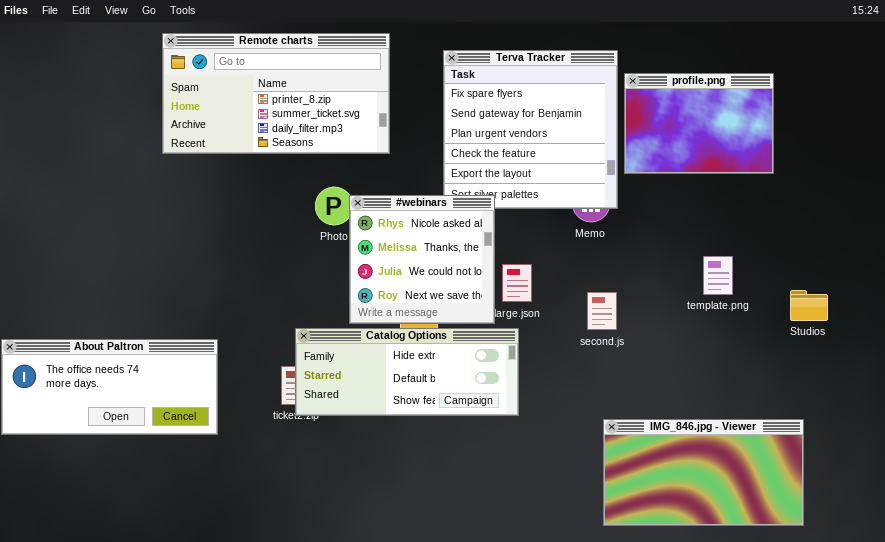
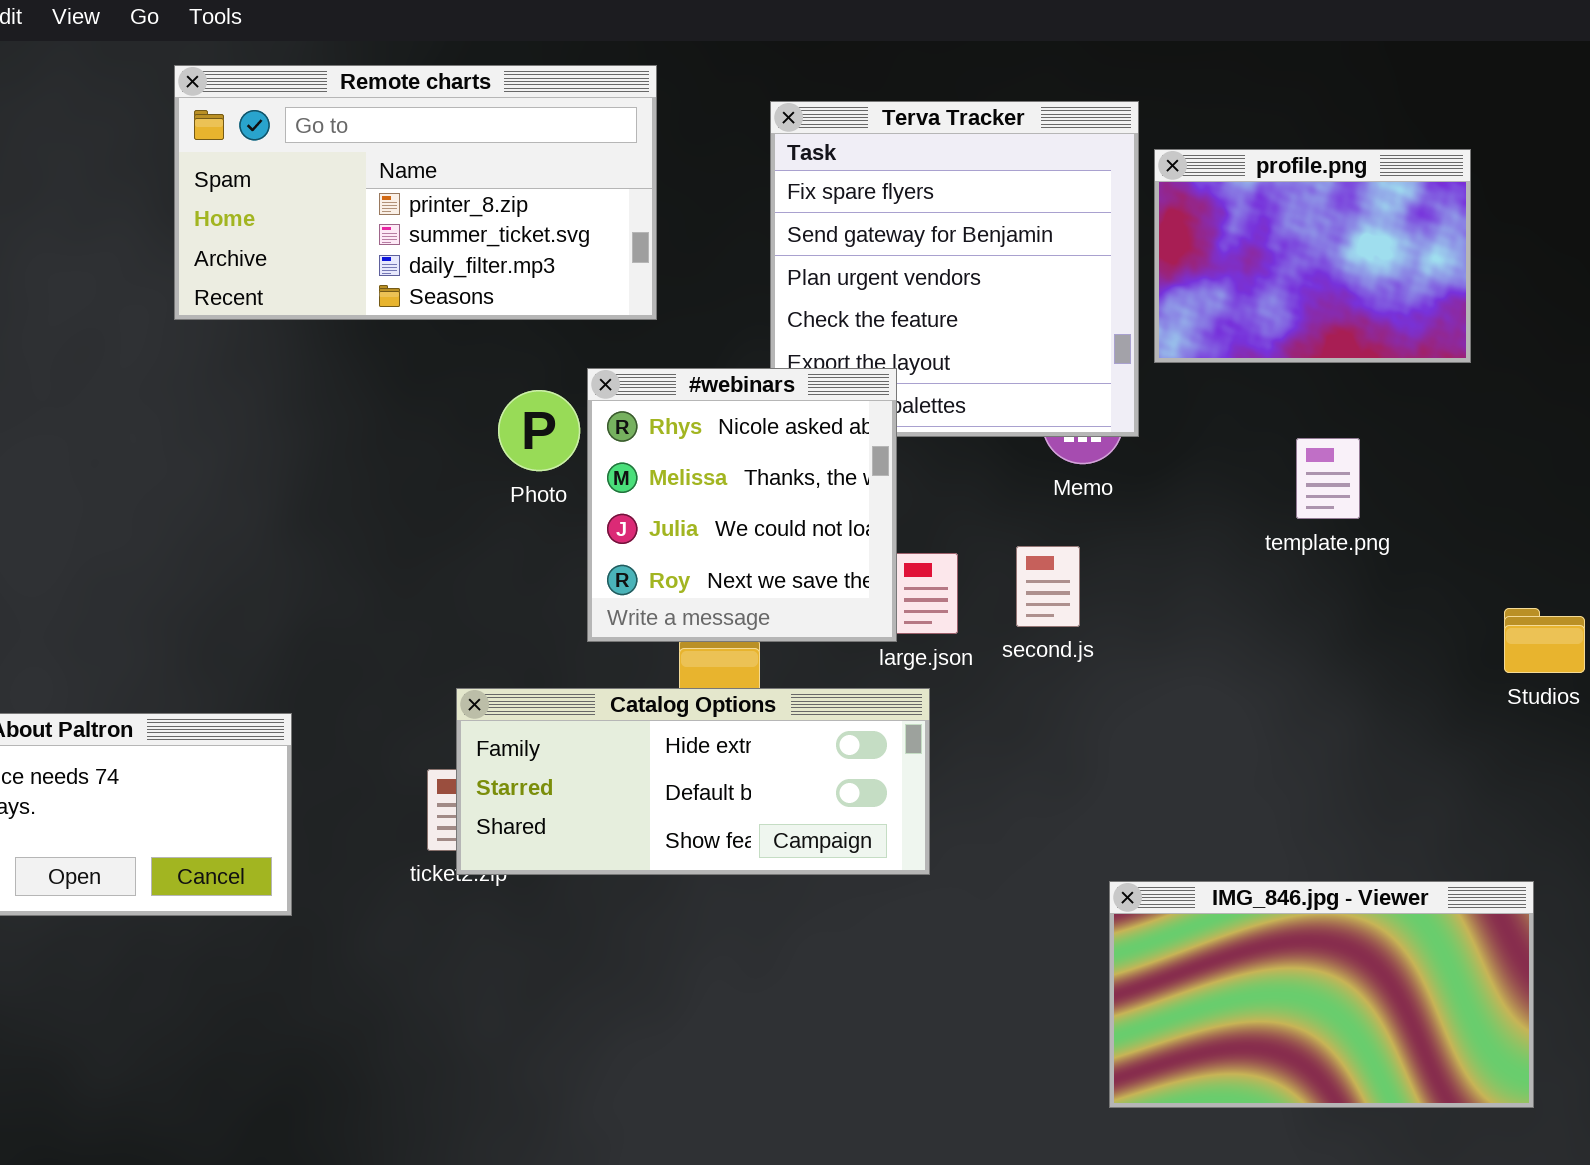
#webinars: [349,195,495,324] -> [587,368,897,642], moved
template.png: [703,256,733,295] -> [1296,438,1360,519], moved
second.js: [587,292,617,330] -> [1016,546,1080,627], moved

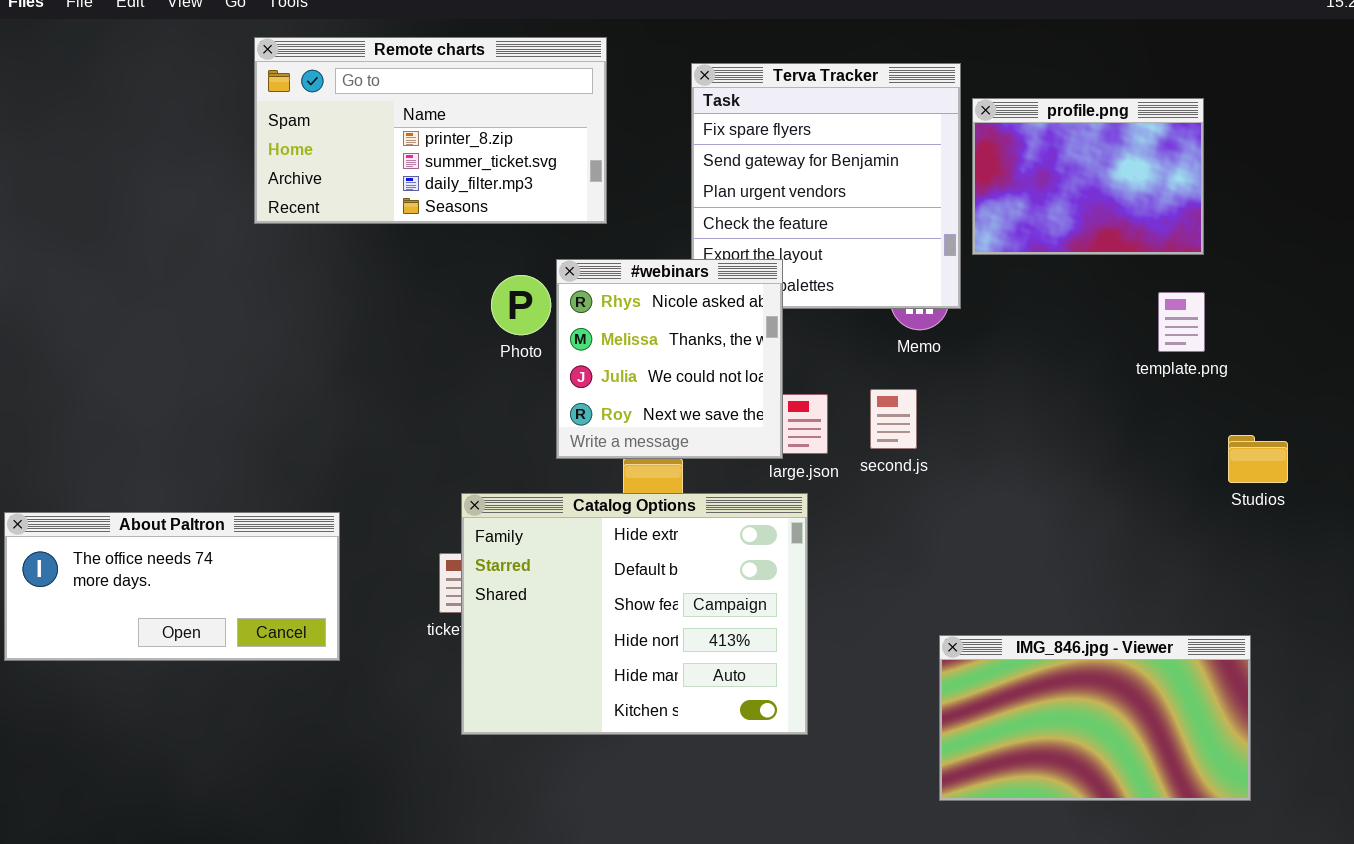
template.png: [1296,438,1360,519] -> [1158,292,1205,352], moved
Catalog Options: [456,688,930,875] -> [461,493,808,735], resized

